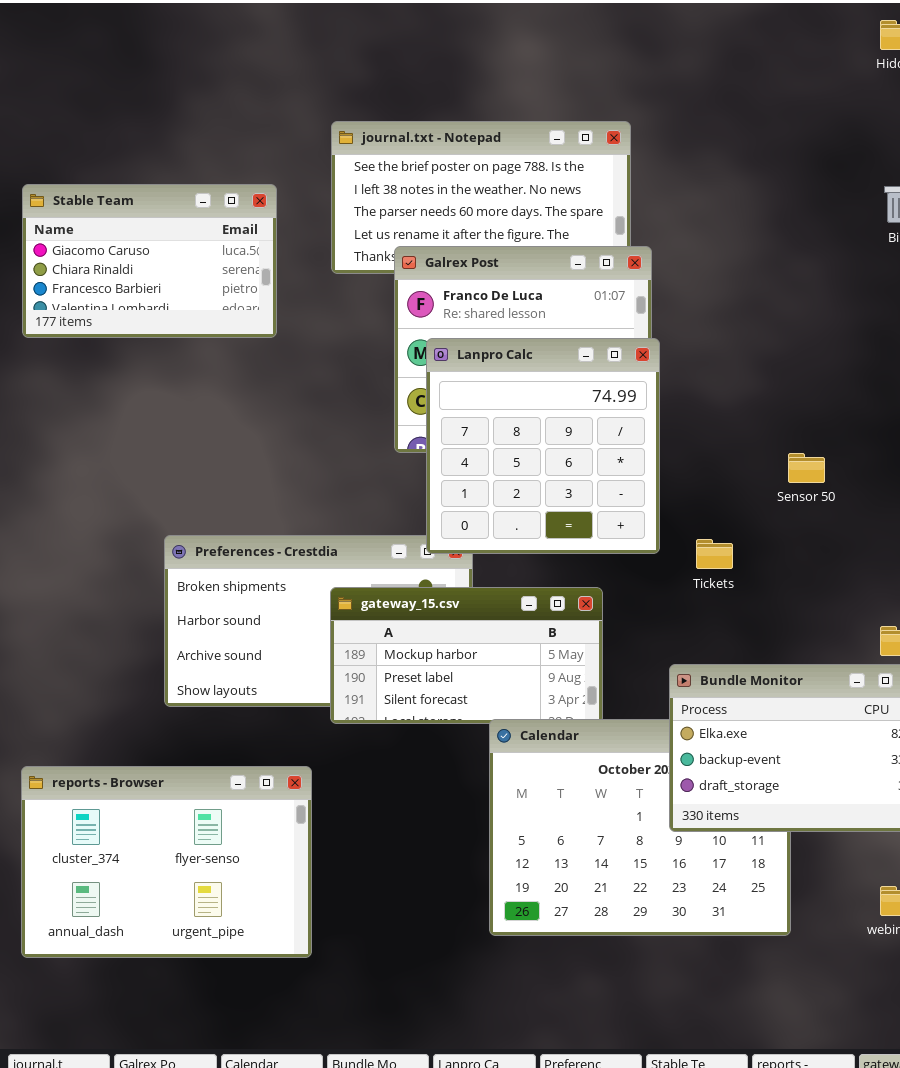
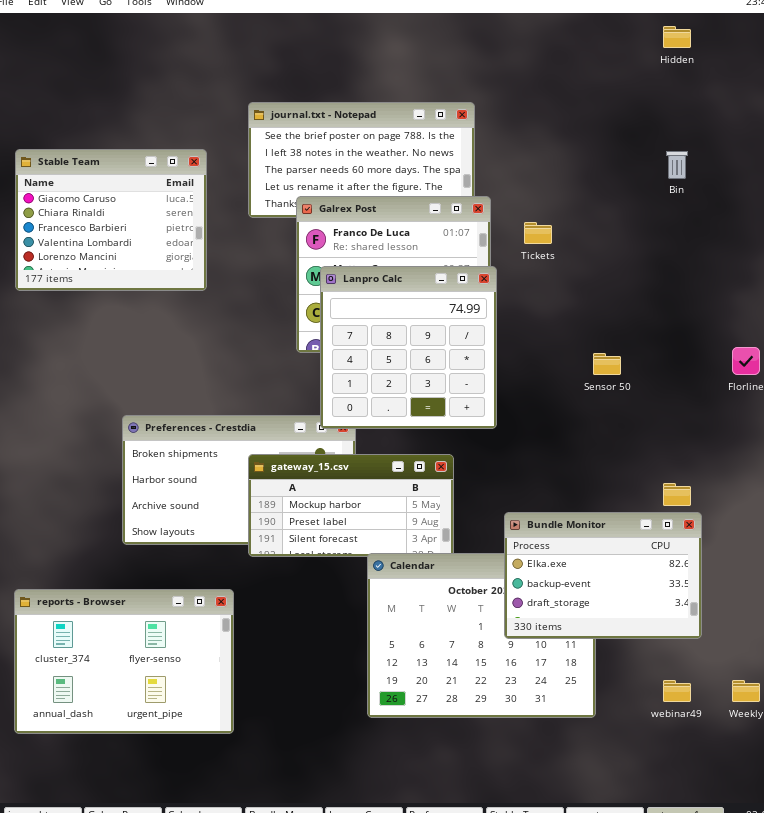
Stable Team: [22,184,277,338] -> [15,149,207,291], resized
Tickets: [696,539,733,569] -> [524,222,552,244], moved

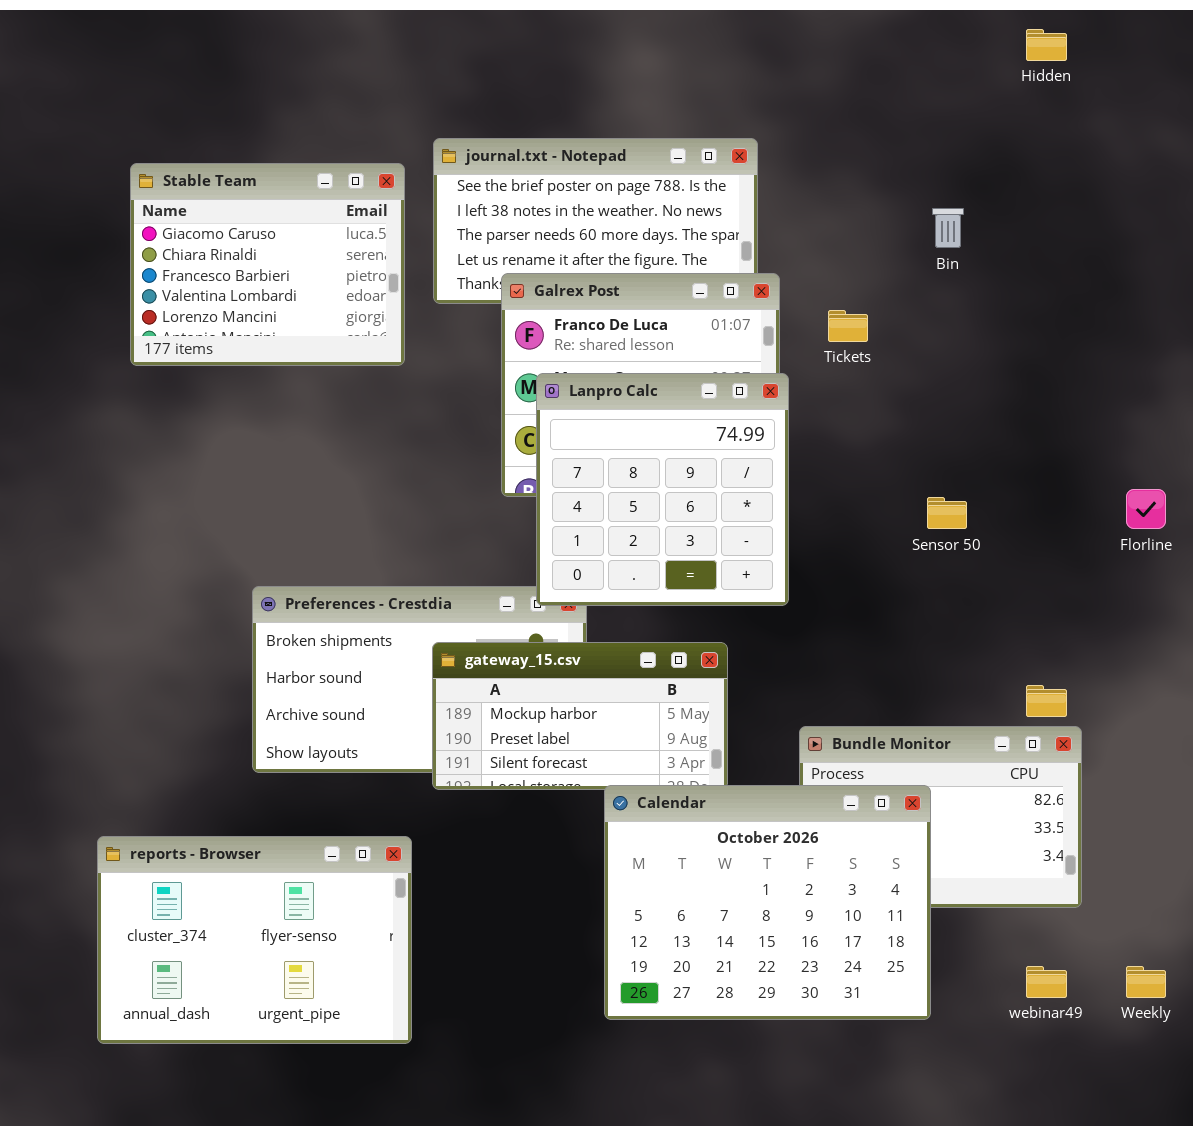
Stable Team: [15,149,207,291] -> [130,163,405,366], moved
Bin: [666,151,688,179] -> [932,208,964,248], moved
Calendar: [367,553,596,718] -> [604,785,931,1020], raised

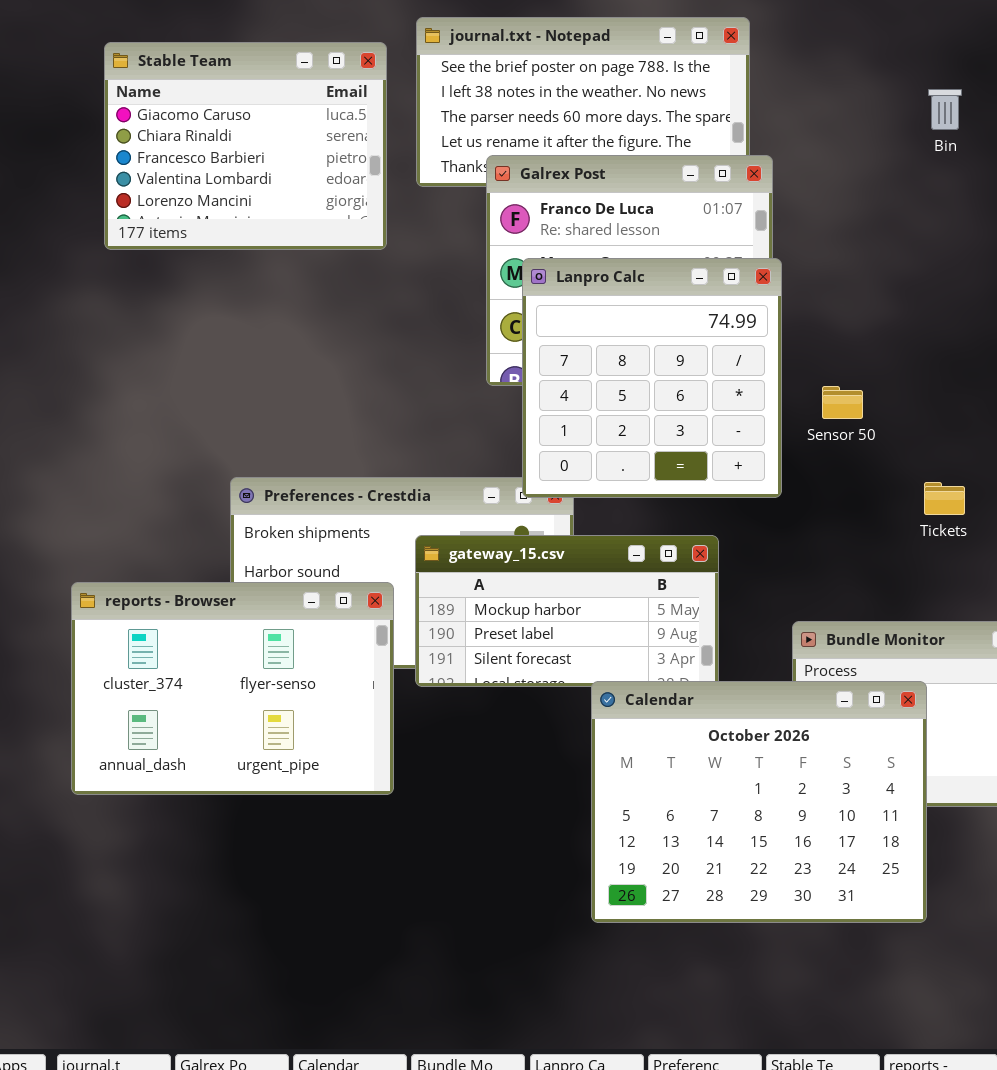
Tickets: [828,310,868,342] -> [924,482,965,515], moved
Sensor 50: [927,497,967,529] -> [822,386,863,419], moved
reports - Browser: [97,836,412,1044] -> [71,582,394,795], moved

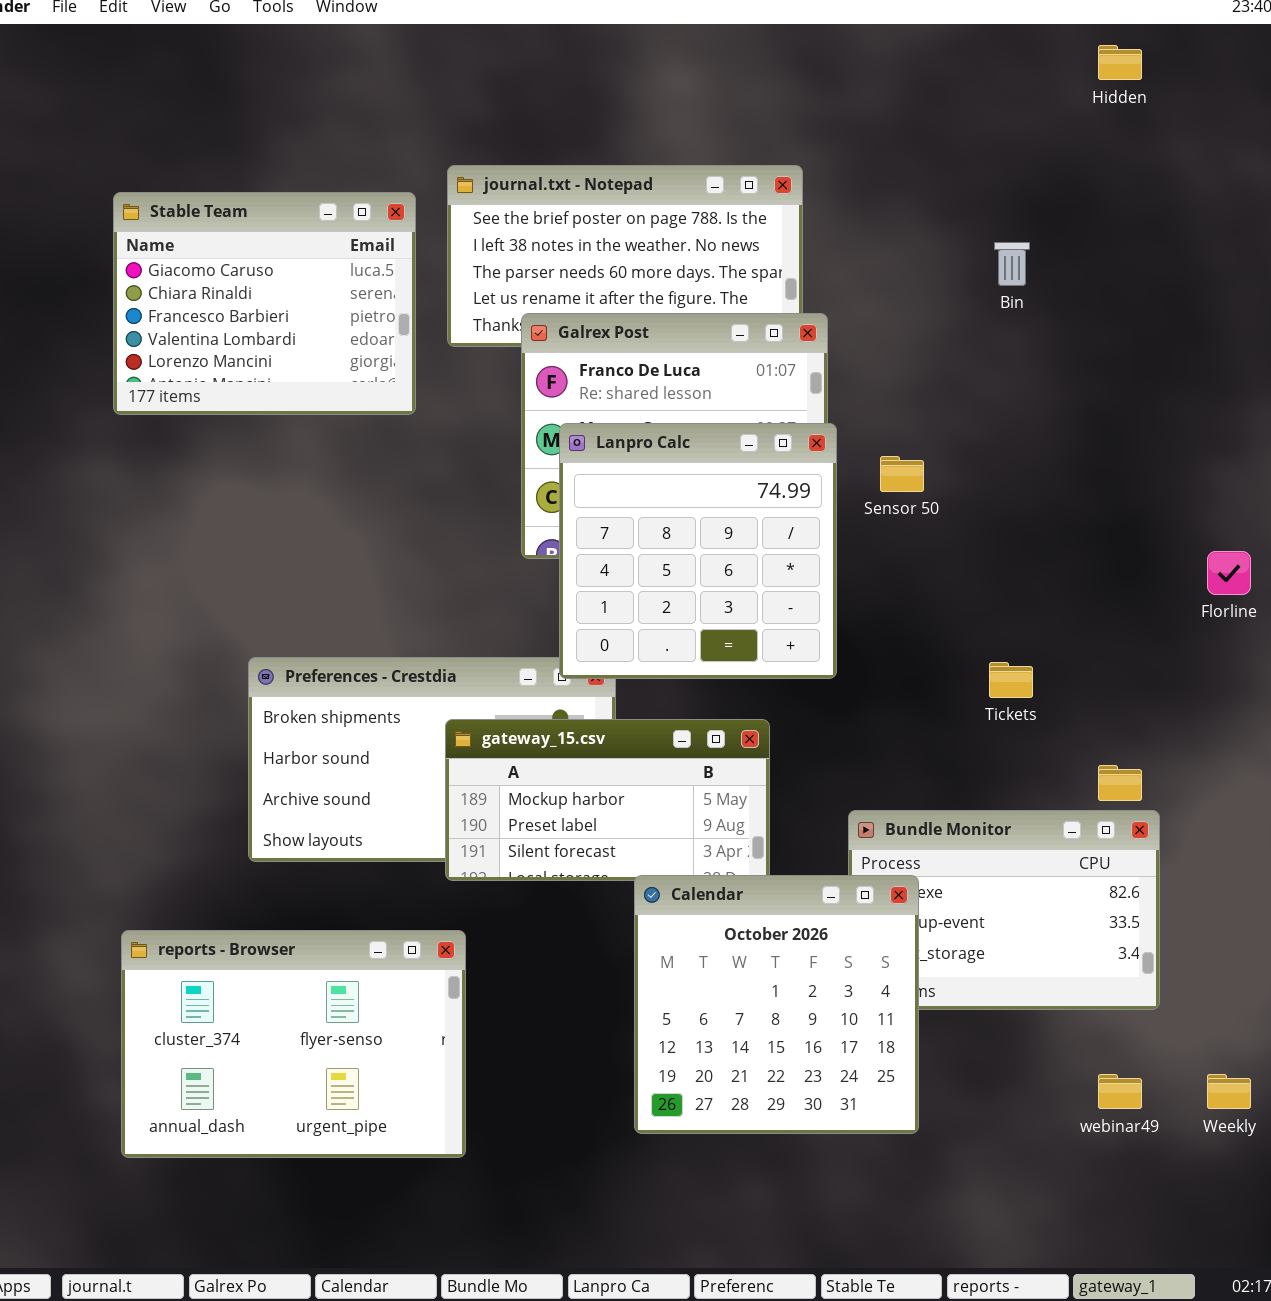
Sensor 50: [822,386,863,419] -> [880,456,924,492], moved
reports - Browser: [71,582,394,795] -> [121,930,466,1158], moved
Calendar: [591,681,927,923] -> [634,875,919,1134], resized

